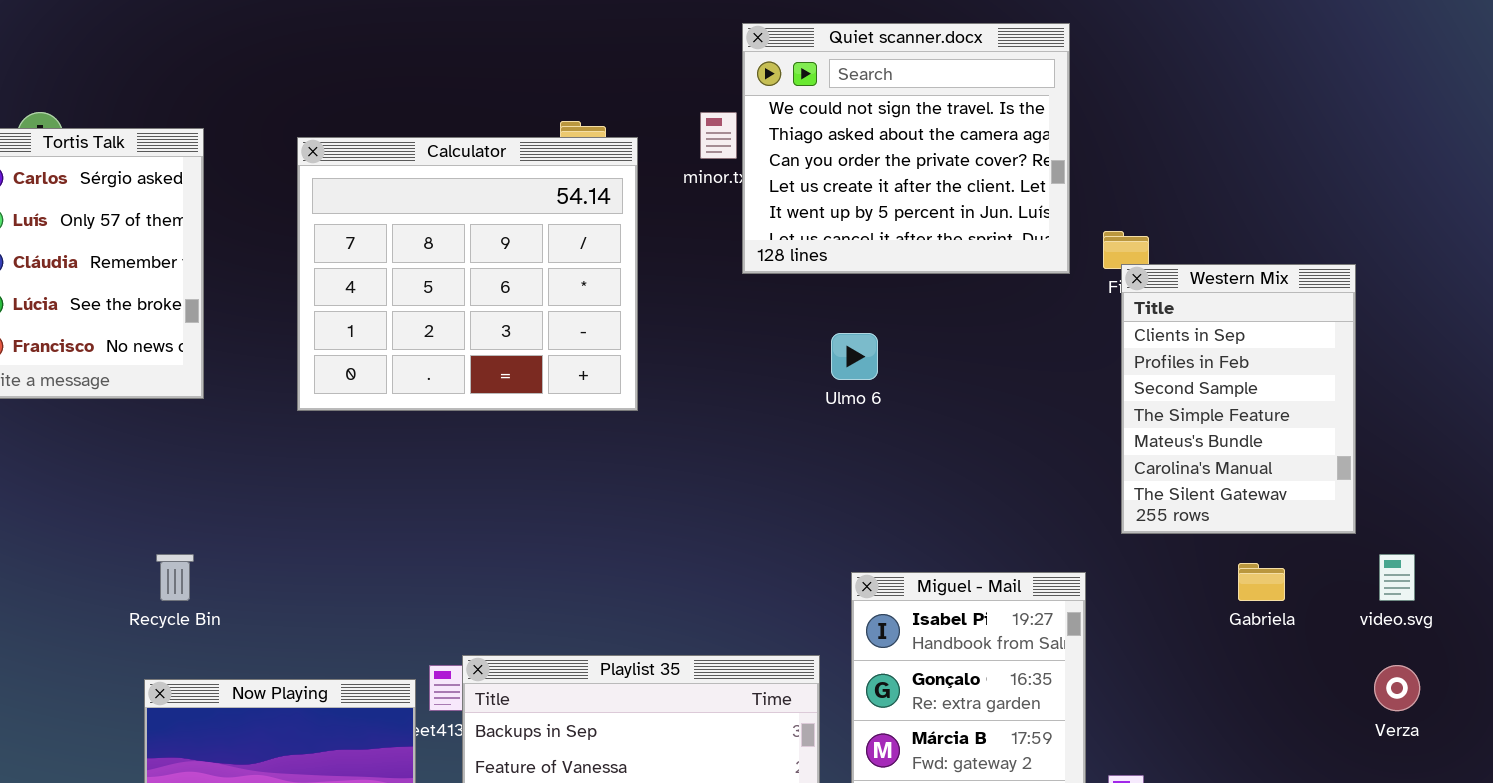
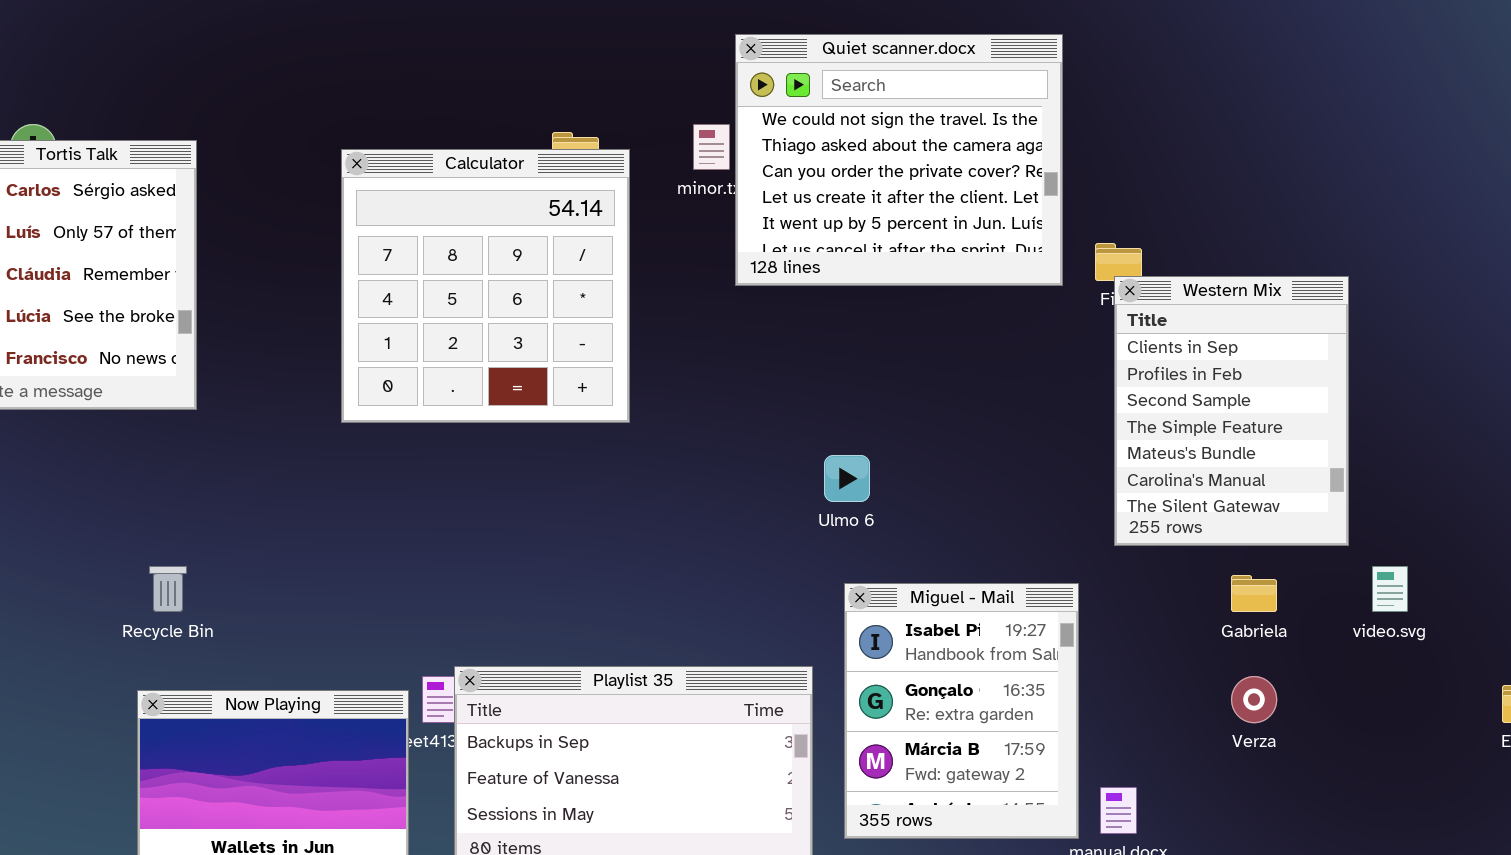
Calculator: [297,137,638,411] -> [341,149,630,423], resized
Ulmo 6: [831,333,878,380] -> [824,455,870,502], moved
Verza: [1374,665,1420,711] -> [1231,676,1277,723], moved

